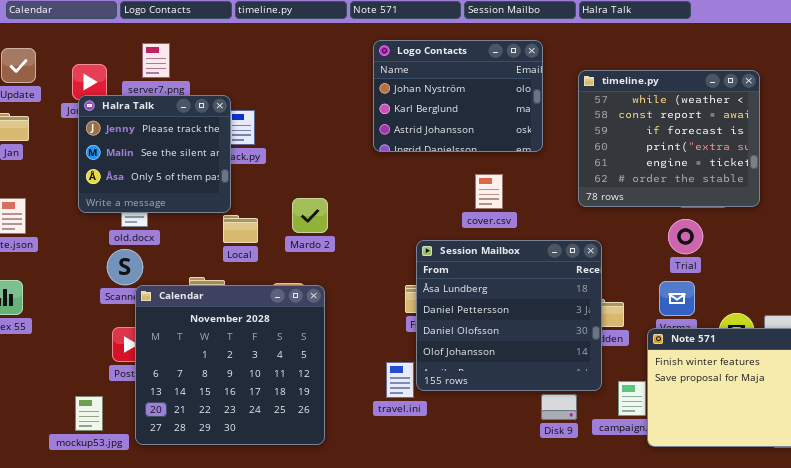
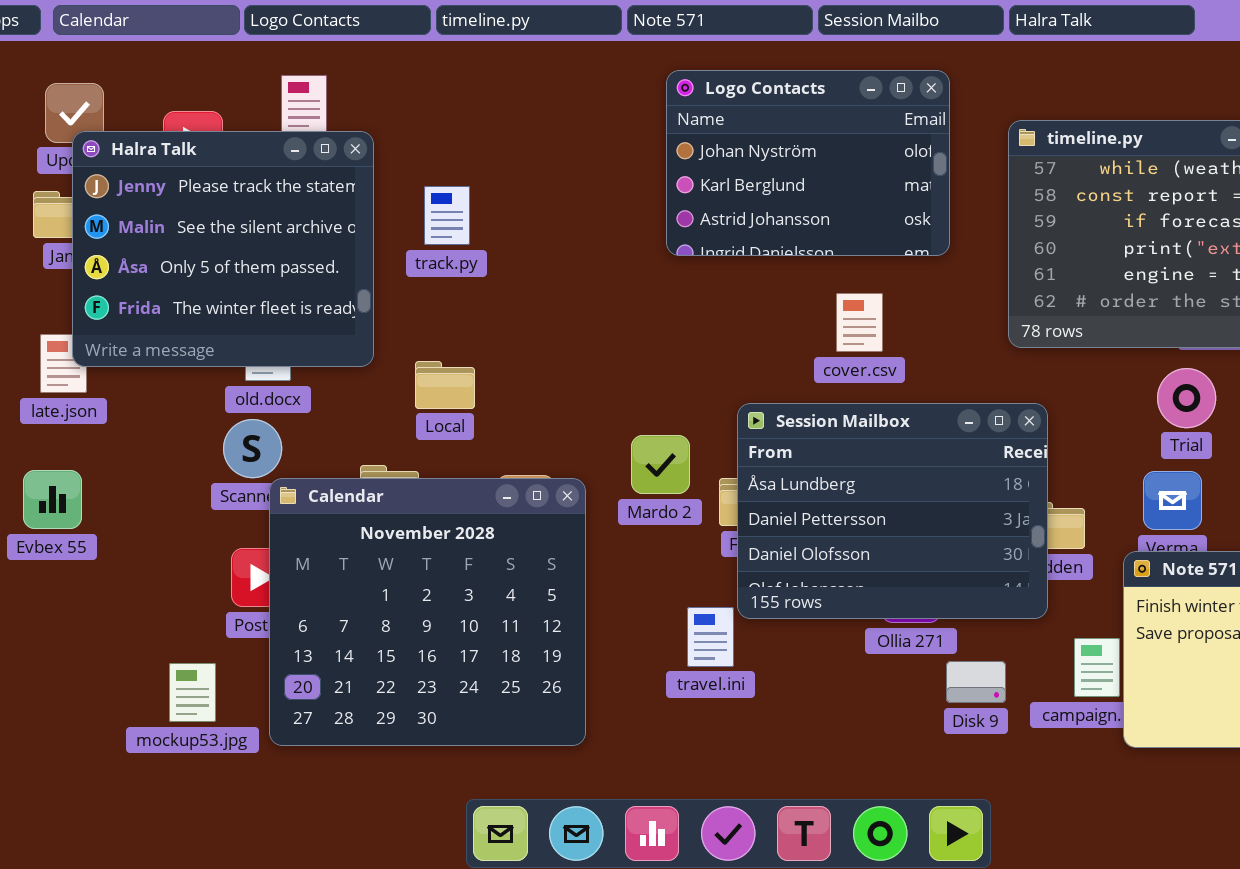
Halra Talk: [78,95,231,213] -> [72,131,374,367], moved, resized
Mardo 2: [292,198,328,233] -> [631,435,690,494], moved
Session Mailbox: [416,240,602,391] -> [737,403,1048,619], resized

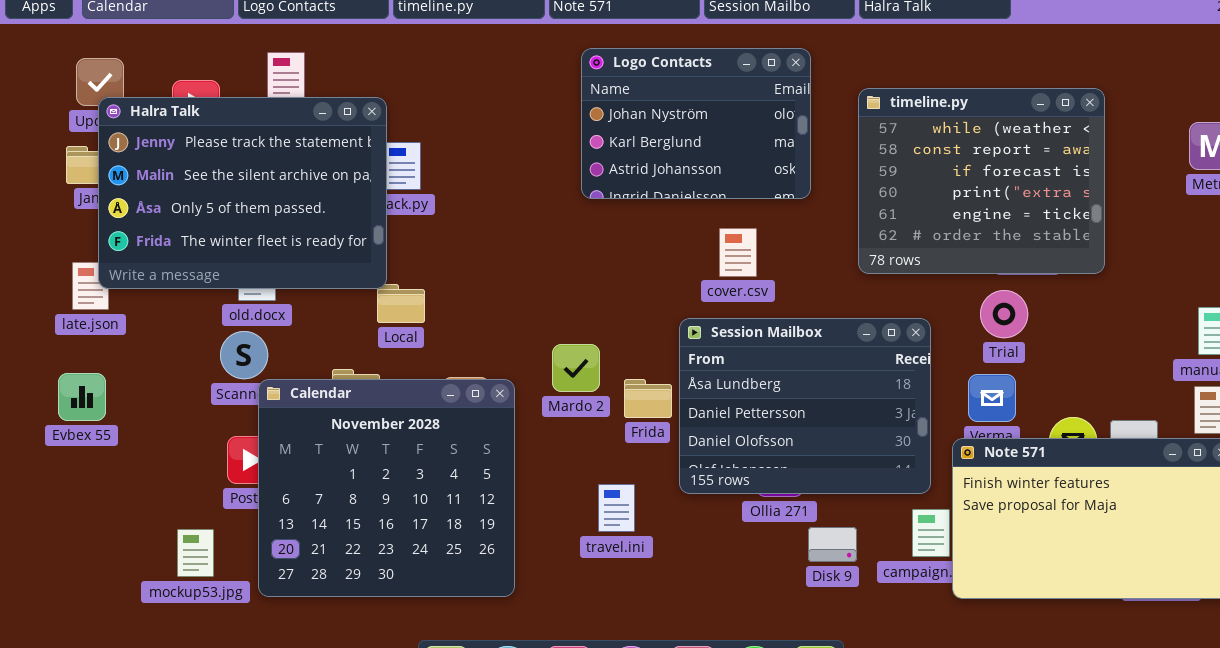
Halra Talk: [72,131,374,367] -> [98,97,387,289], resized
Session Mailbox: [737,403,1048,619] -> [679,318,931,494], moved

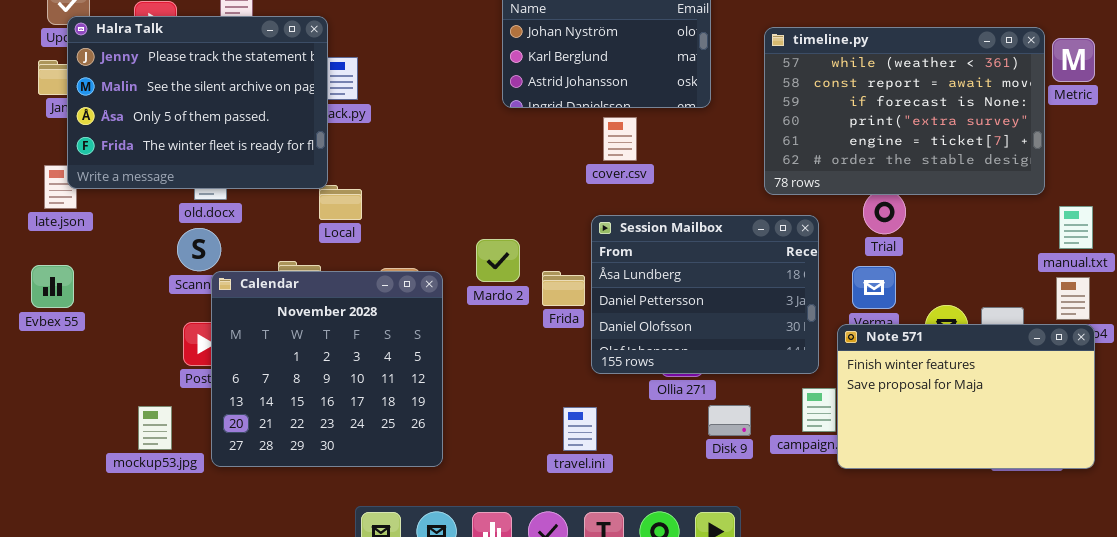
timeline.py: [858,88,1105,274] -> [764,27,1045,195], moved, resized
cover.csv: [719,228,757,277] -> [603,117,637,161], moved
travel.ini: [598,484,635,532] -> [563,407,597,451], moved

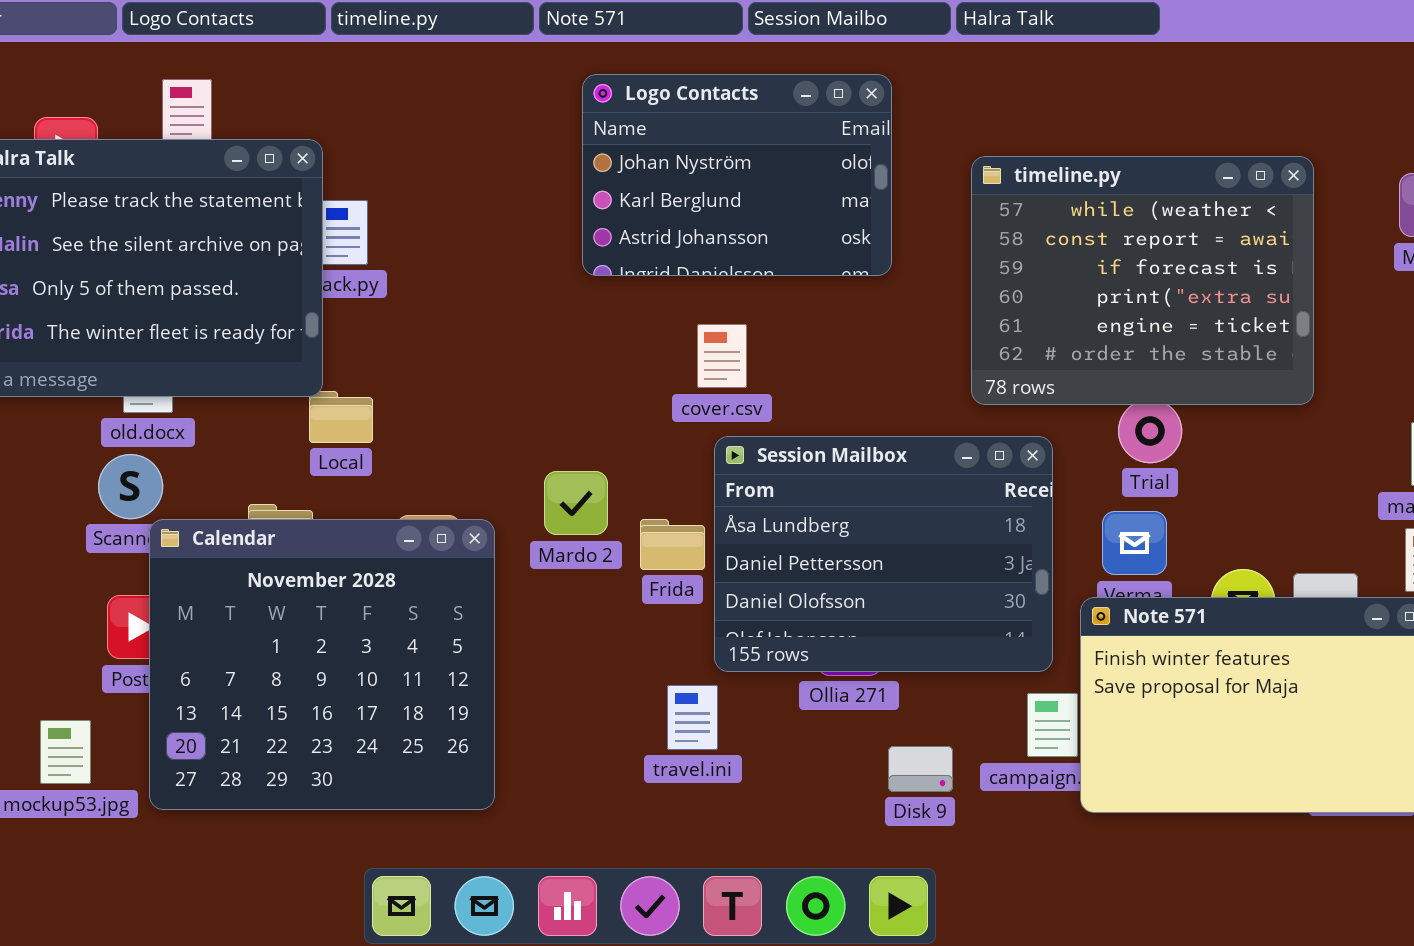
timeline.py: [764,27,1045,195] -> [971,156,1314,405], resized
cover.csv: [603,117,637,161] -> [697,324,747,388], moved
Disk 9: [708,405,751,436] -> [888,746,953,792], moved
travel.ini: [563,407,597,451] -> [667,685,718,750], moved

